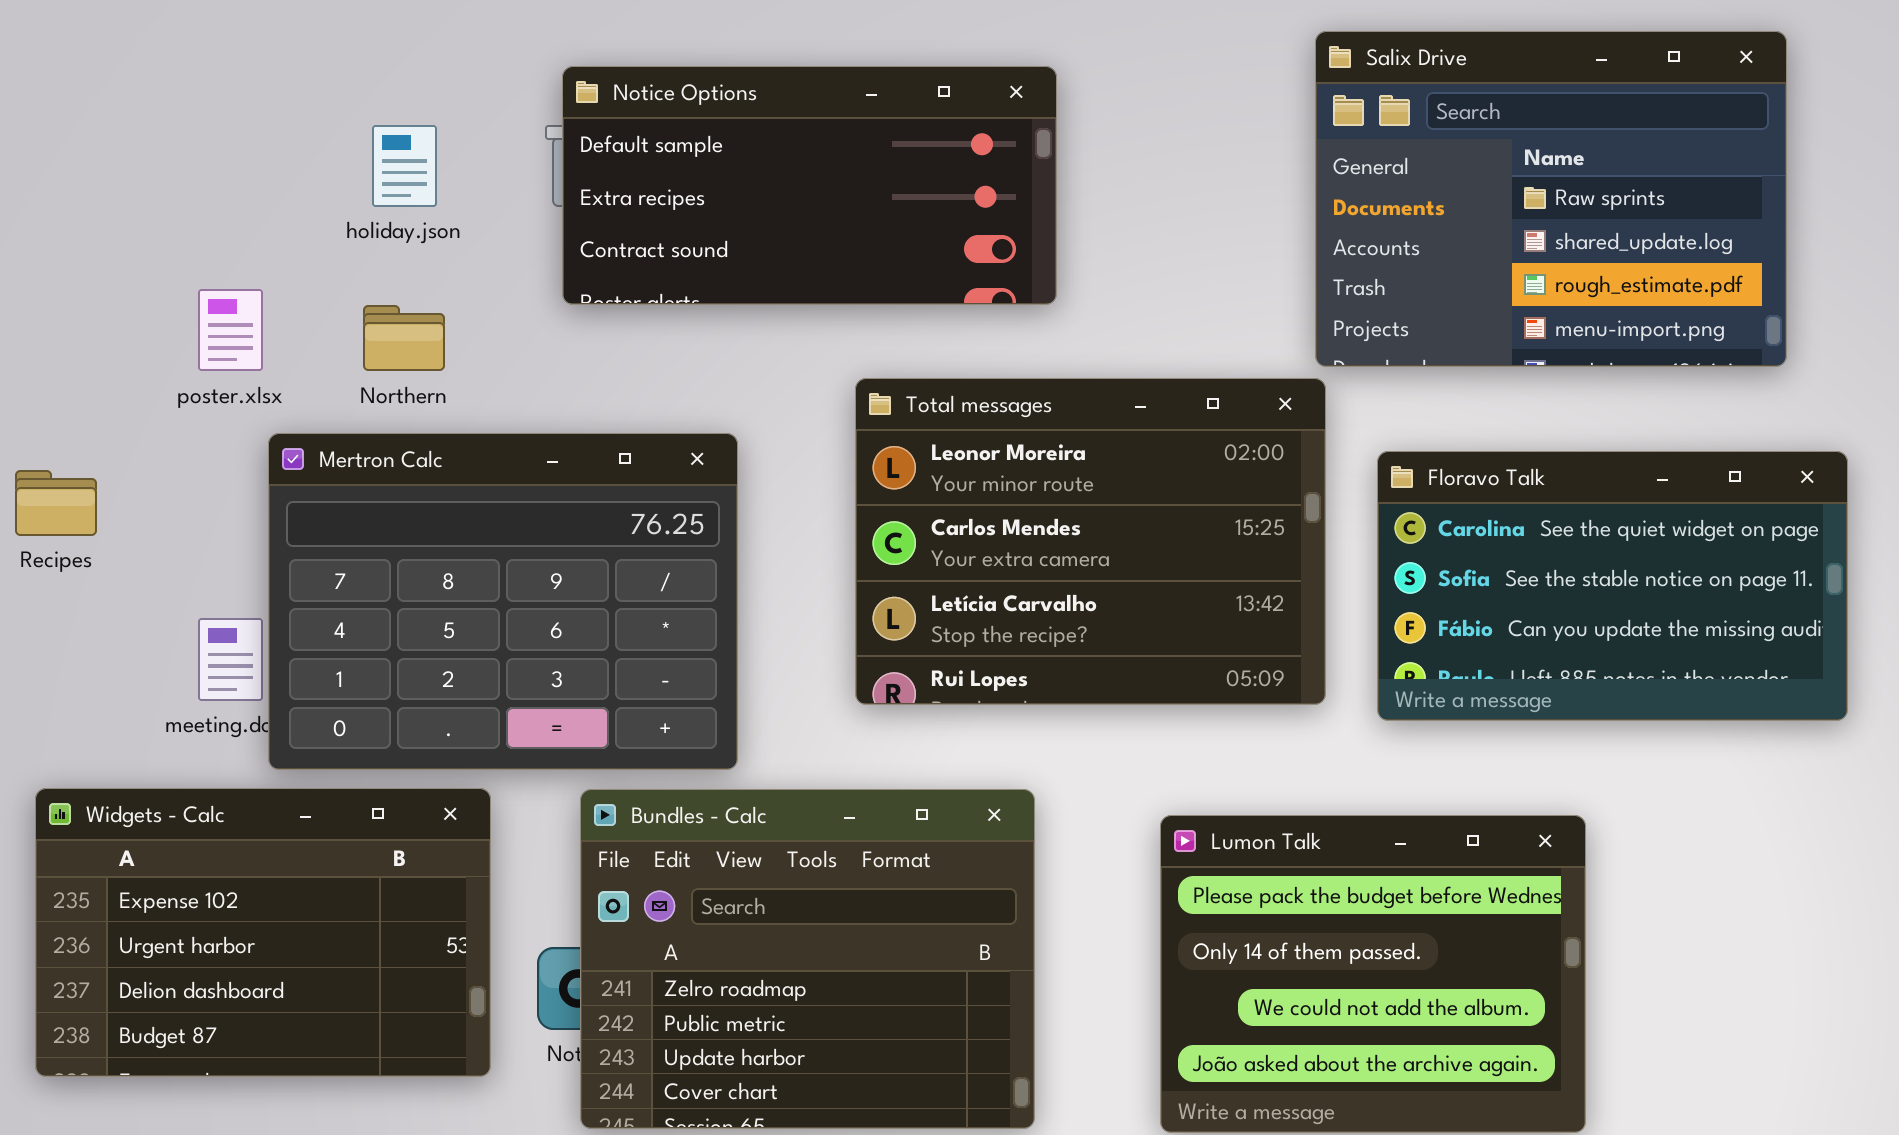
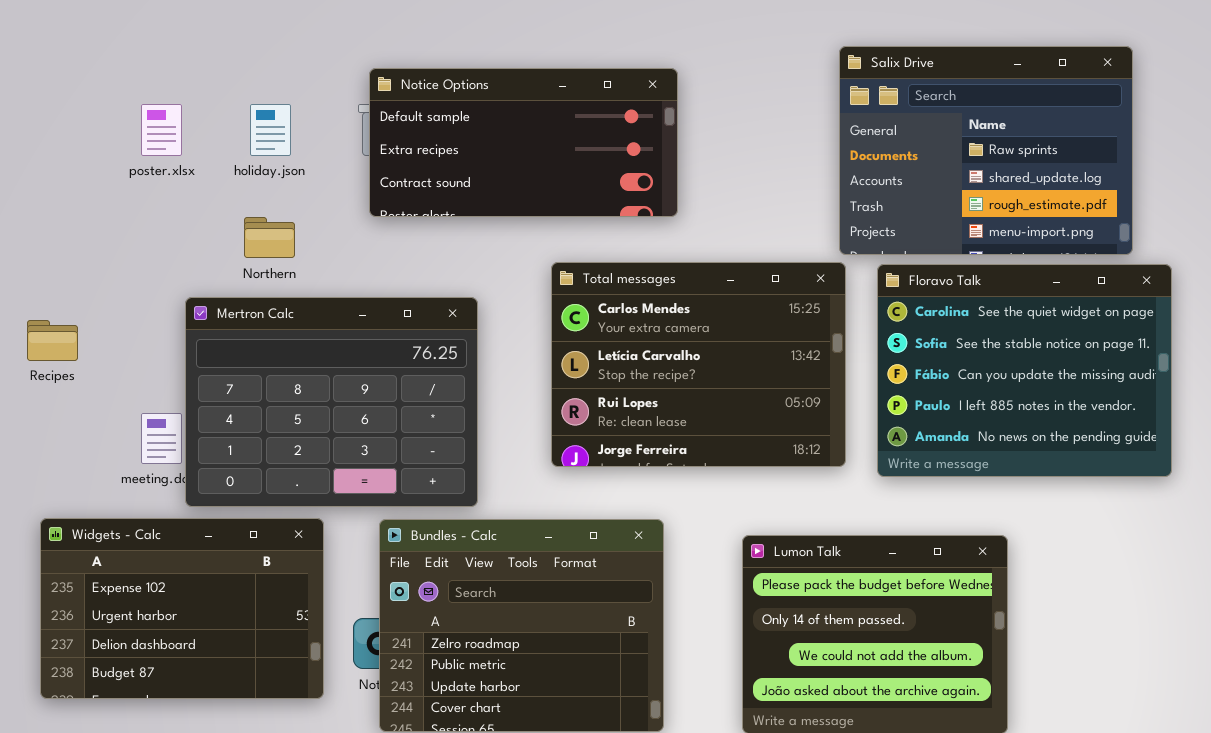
poster.xlsx: [198,289,263,371] -> [141,104,182,156], moved
Total messages: [855,378,1326,705] -> [551,262,846,467], scrolled down 1 row
Floravo Talk: [1377,451,1848,721] -> [877,264,1172,477], resized

